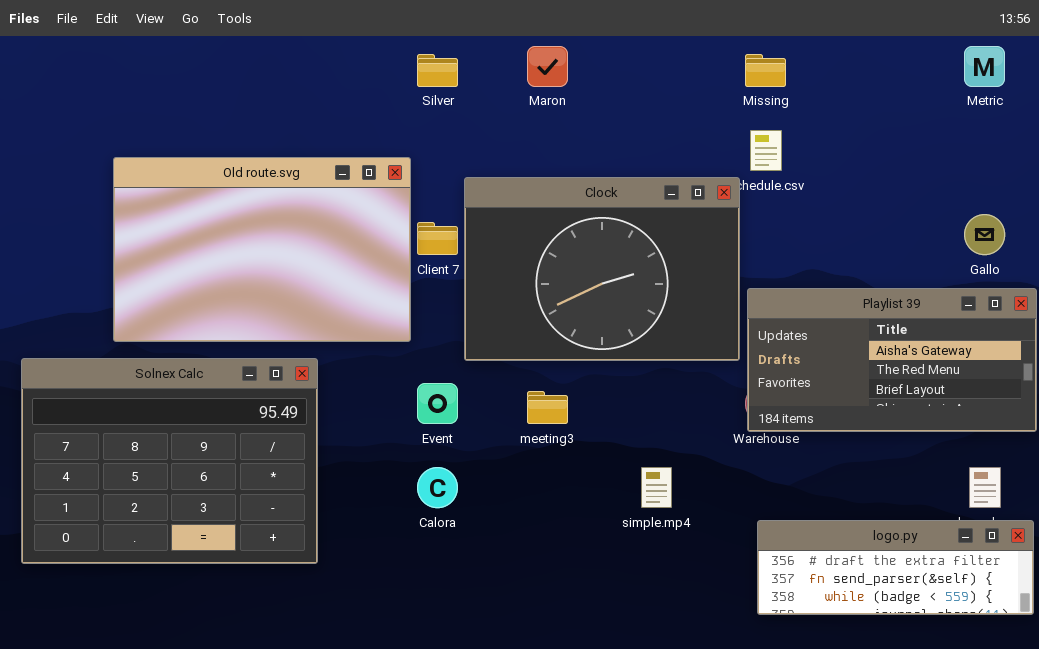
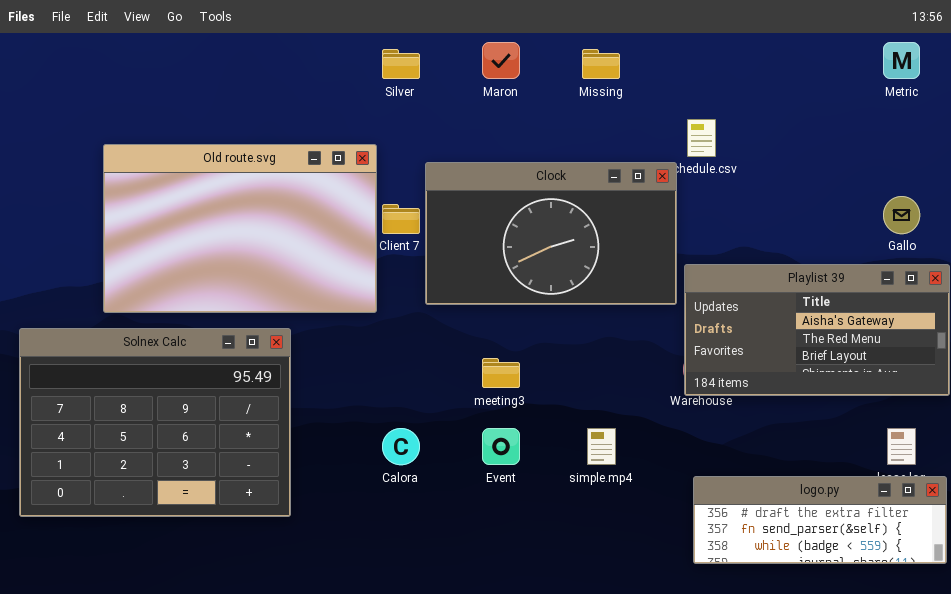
Missing: [745,54,786,87] -> [582,49,620,79], moved
Clock: [464,177,740,361] -> [425,162,677,305], resized
Event: [417,383,458,424] -> [482,428,520,465], moved

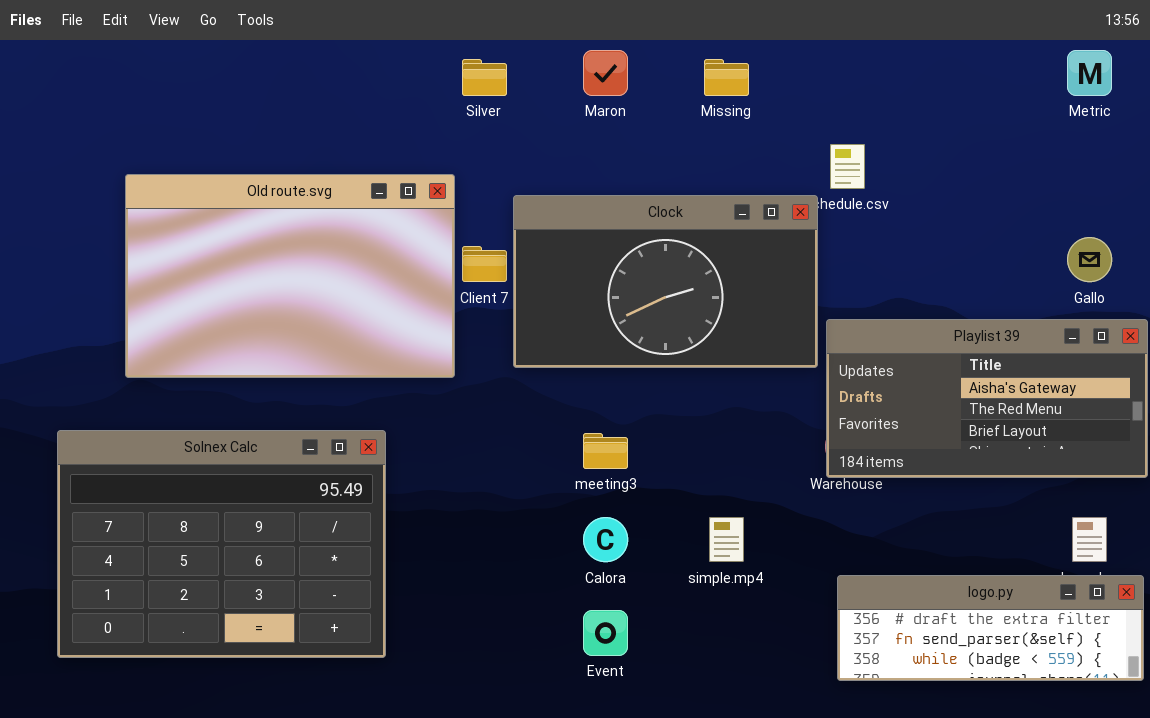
Solnex Calc: [19,328,291,517] -> [57,430,386,658], moved
Calora: [382,428,420,465] -> [583,517,628,562], moved
Event: [482,428,520,465] -> [583,610,628,656], moved

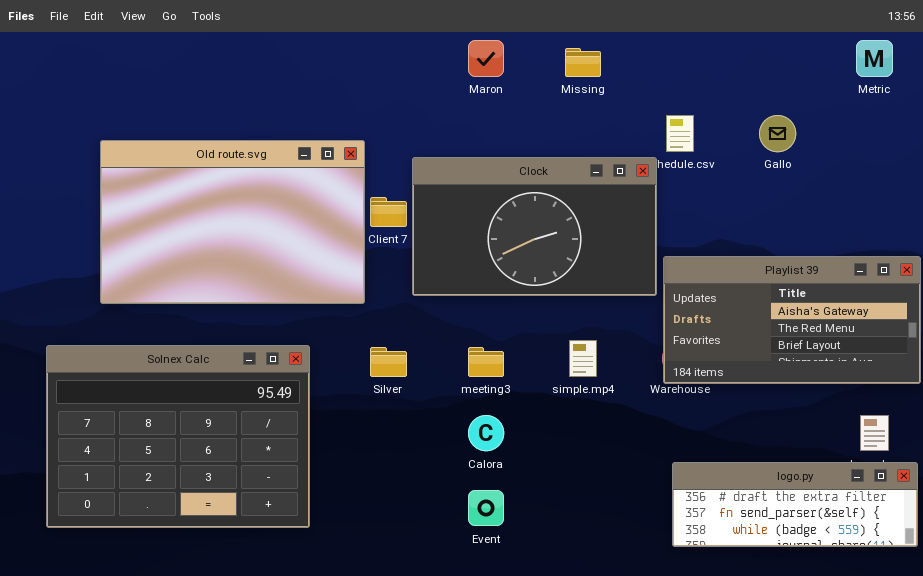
Silver: [462,59,507,96] -> [370,347,407,377], moved
Gallo: [1067,237,1112,282] -> [759,115,796,152], moved
simple.mp4: [709,517,744,562] -> [569,340,597,377], moved

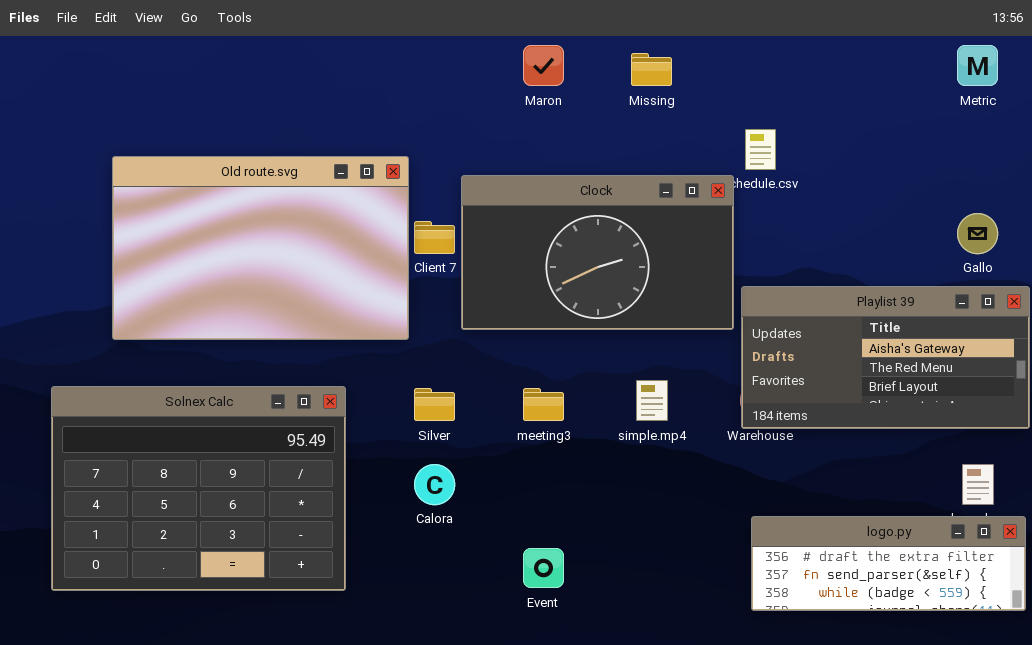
Gallo: [759,115,796,152] -> [957,213,998,254], moved
Calora: [468,415,504,451] -> [414,464,455,505], moved

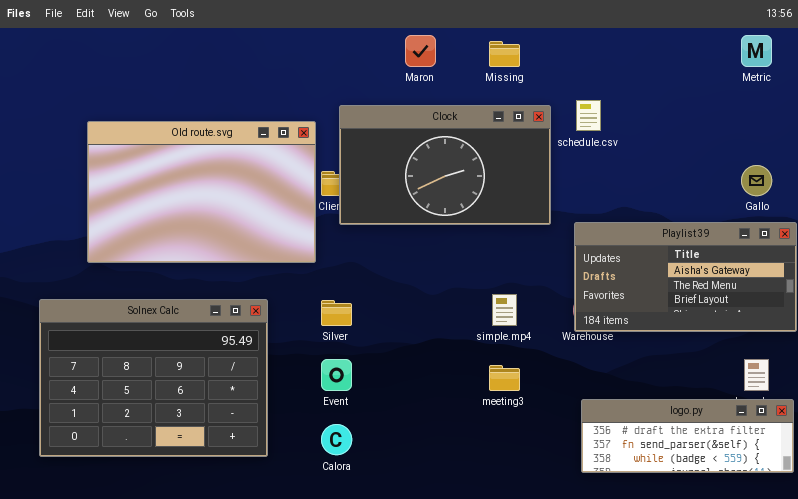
Clock: [461,175,734,330] -> [339,105,551,225], moved
meeting3: [523,388,564,421] -> [489,365,520,391], moved
Calora: [414,464,455,505] -> [321,424,352,455], moved
Event: [523,548,564,588] -> [321,359,352,391], moved

